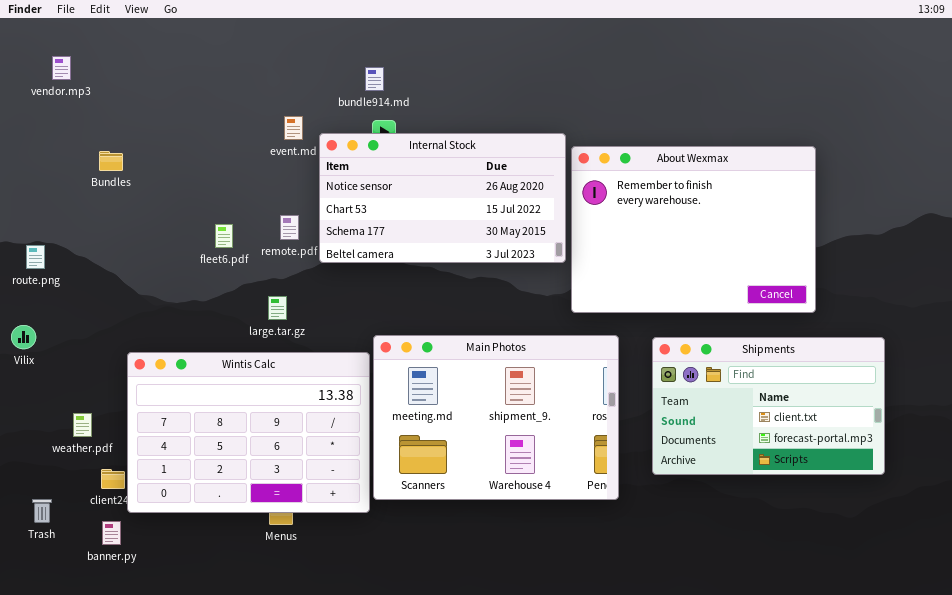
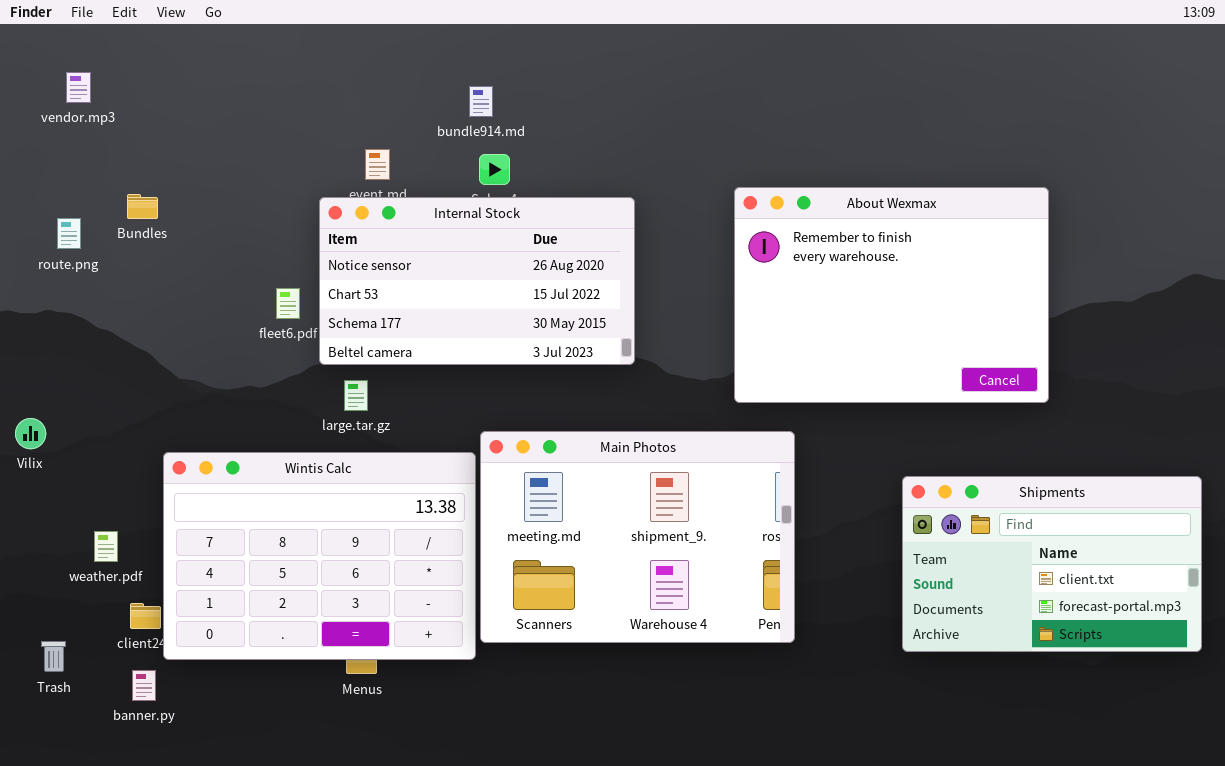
Internal Stock: [319,133,566,263] -> [319,197,635,365], moved
route.png: [26,245,45,269] -> [57,218,81,249], moved
Shipments: [652,337,885,475] -> [902,476,1202,652], moved

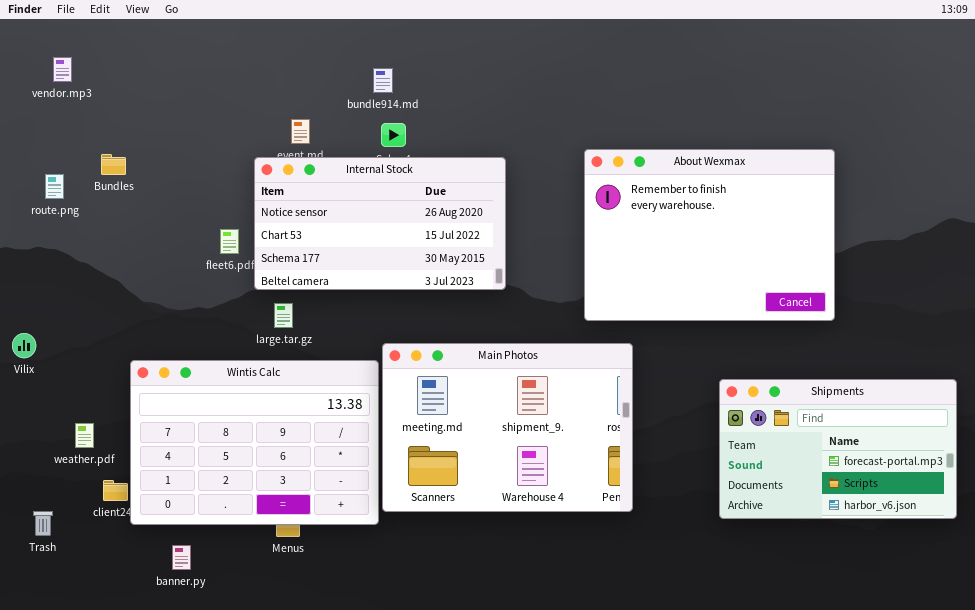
Shipments: [902,476,1202,652] -> [719,379,957,519], scrolled down 1 row
banner.py: [132,670,156,701] -> [172,545,191,570], moved

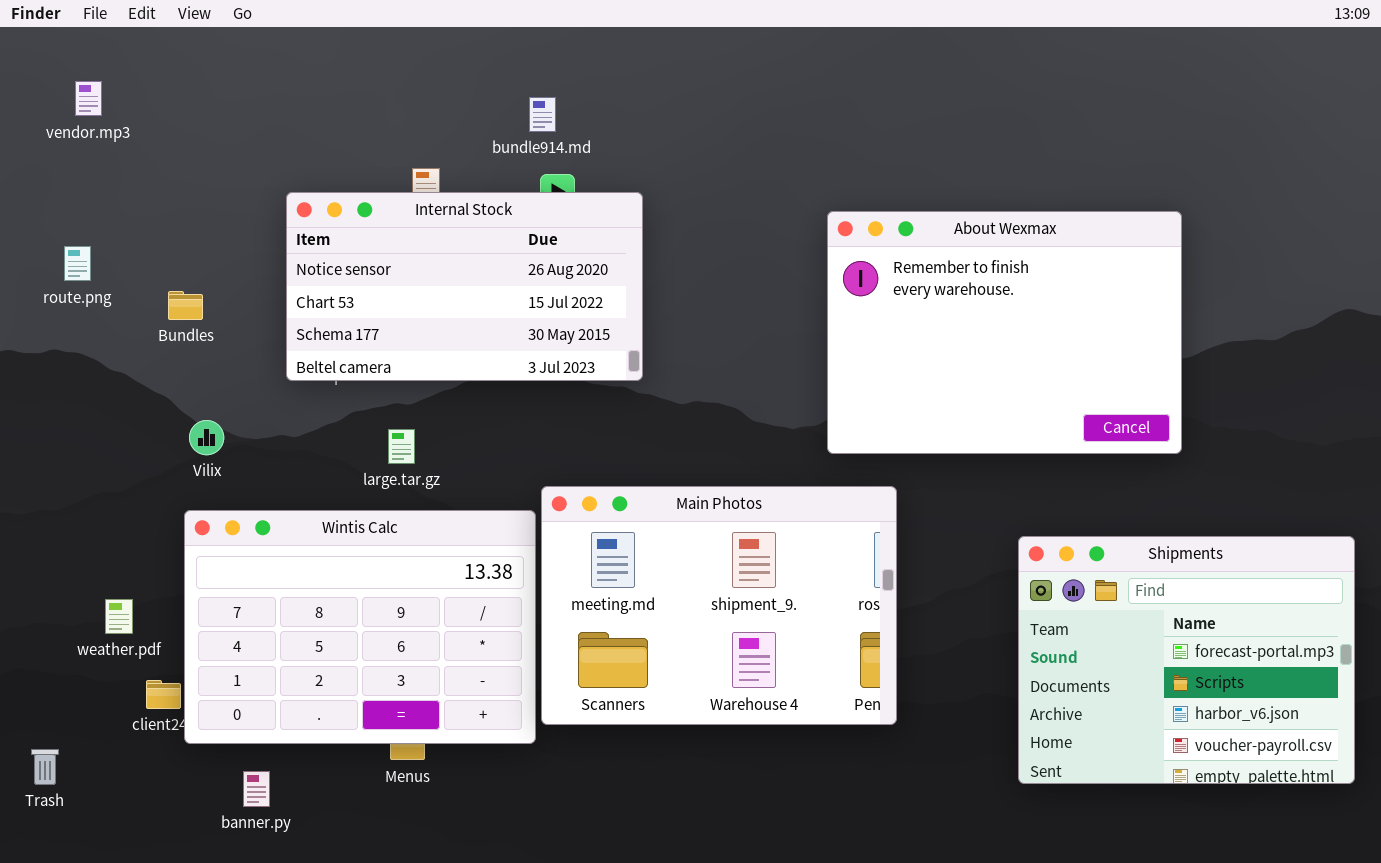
Bundles: [101,154,126,175] -> [168,291,203,320], moved
Internal Stock: [254,157,506,290] -> [286,192,643,381], moved
Vilix: [12,333,36,358] -> [189,420,224,455], moved
Shipments: [719,379,957,519] -> [1018,536,1355,784], resized
Trash: [33,511,53,536] -> [31,749,59,785], moved

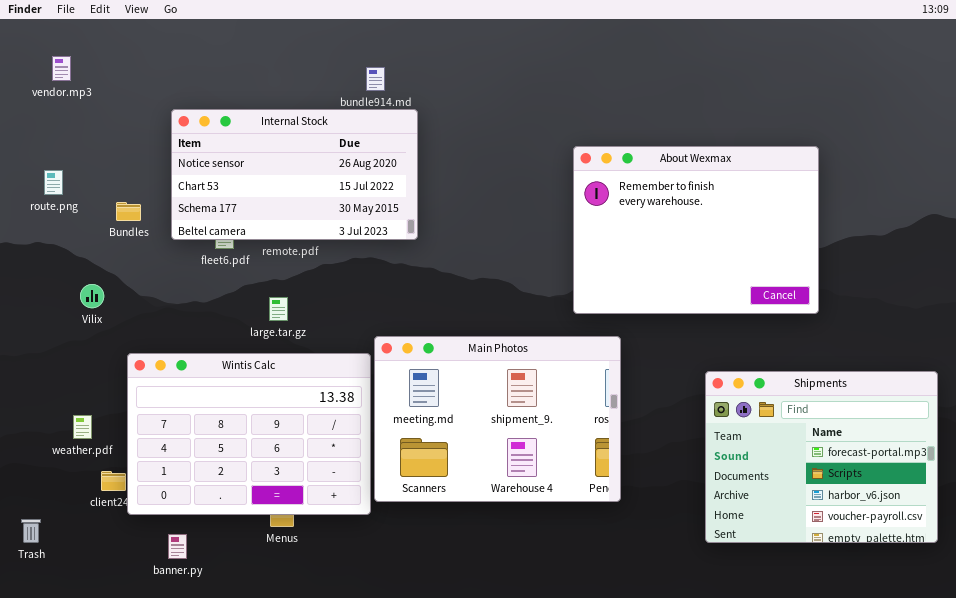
Internal Stock: [286,192,643,381] -> [171,109,418,240], moved
Vilix: [189,420,224,455] -> [80,284,104,308], moved

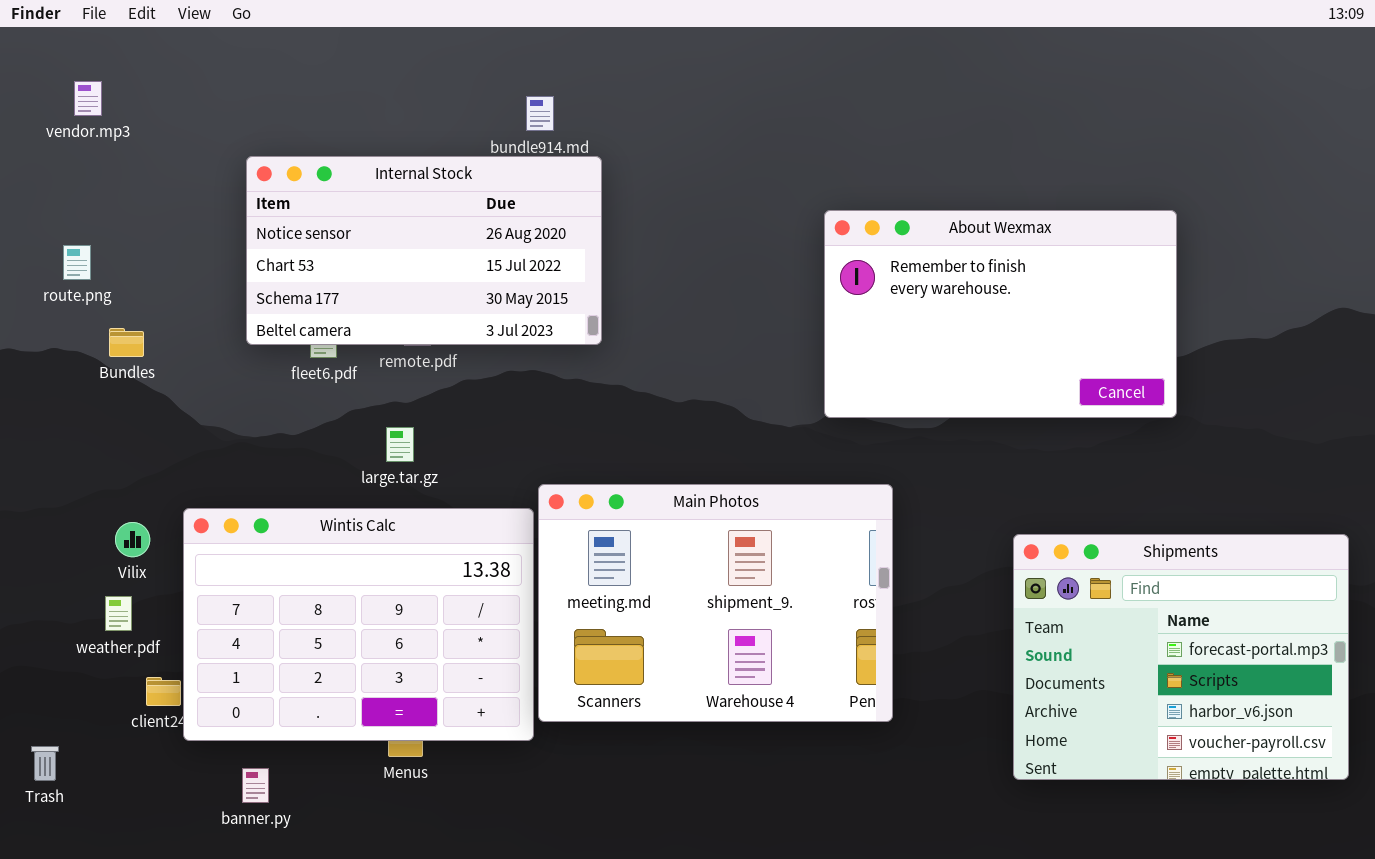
About Wexmax: [573,146,819,314] -> [824,210,1177,418], resized
Bundles: [116,202,141,221] -> [109,328,144,357], moved
Vilix: [80,284,104,308] -> [115,522,150,557], moved

